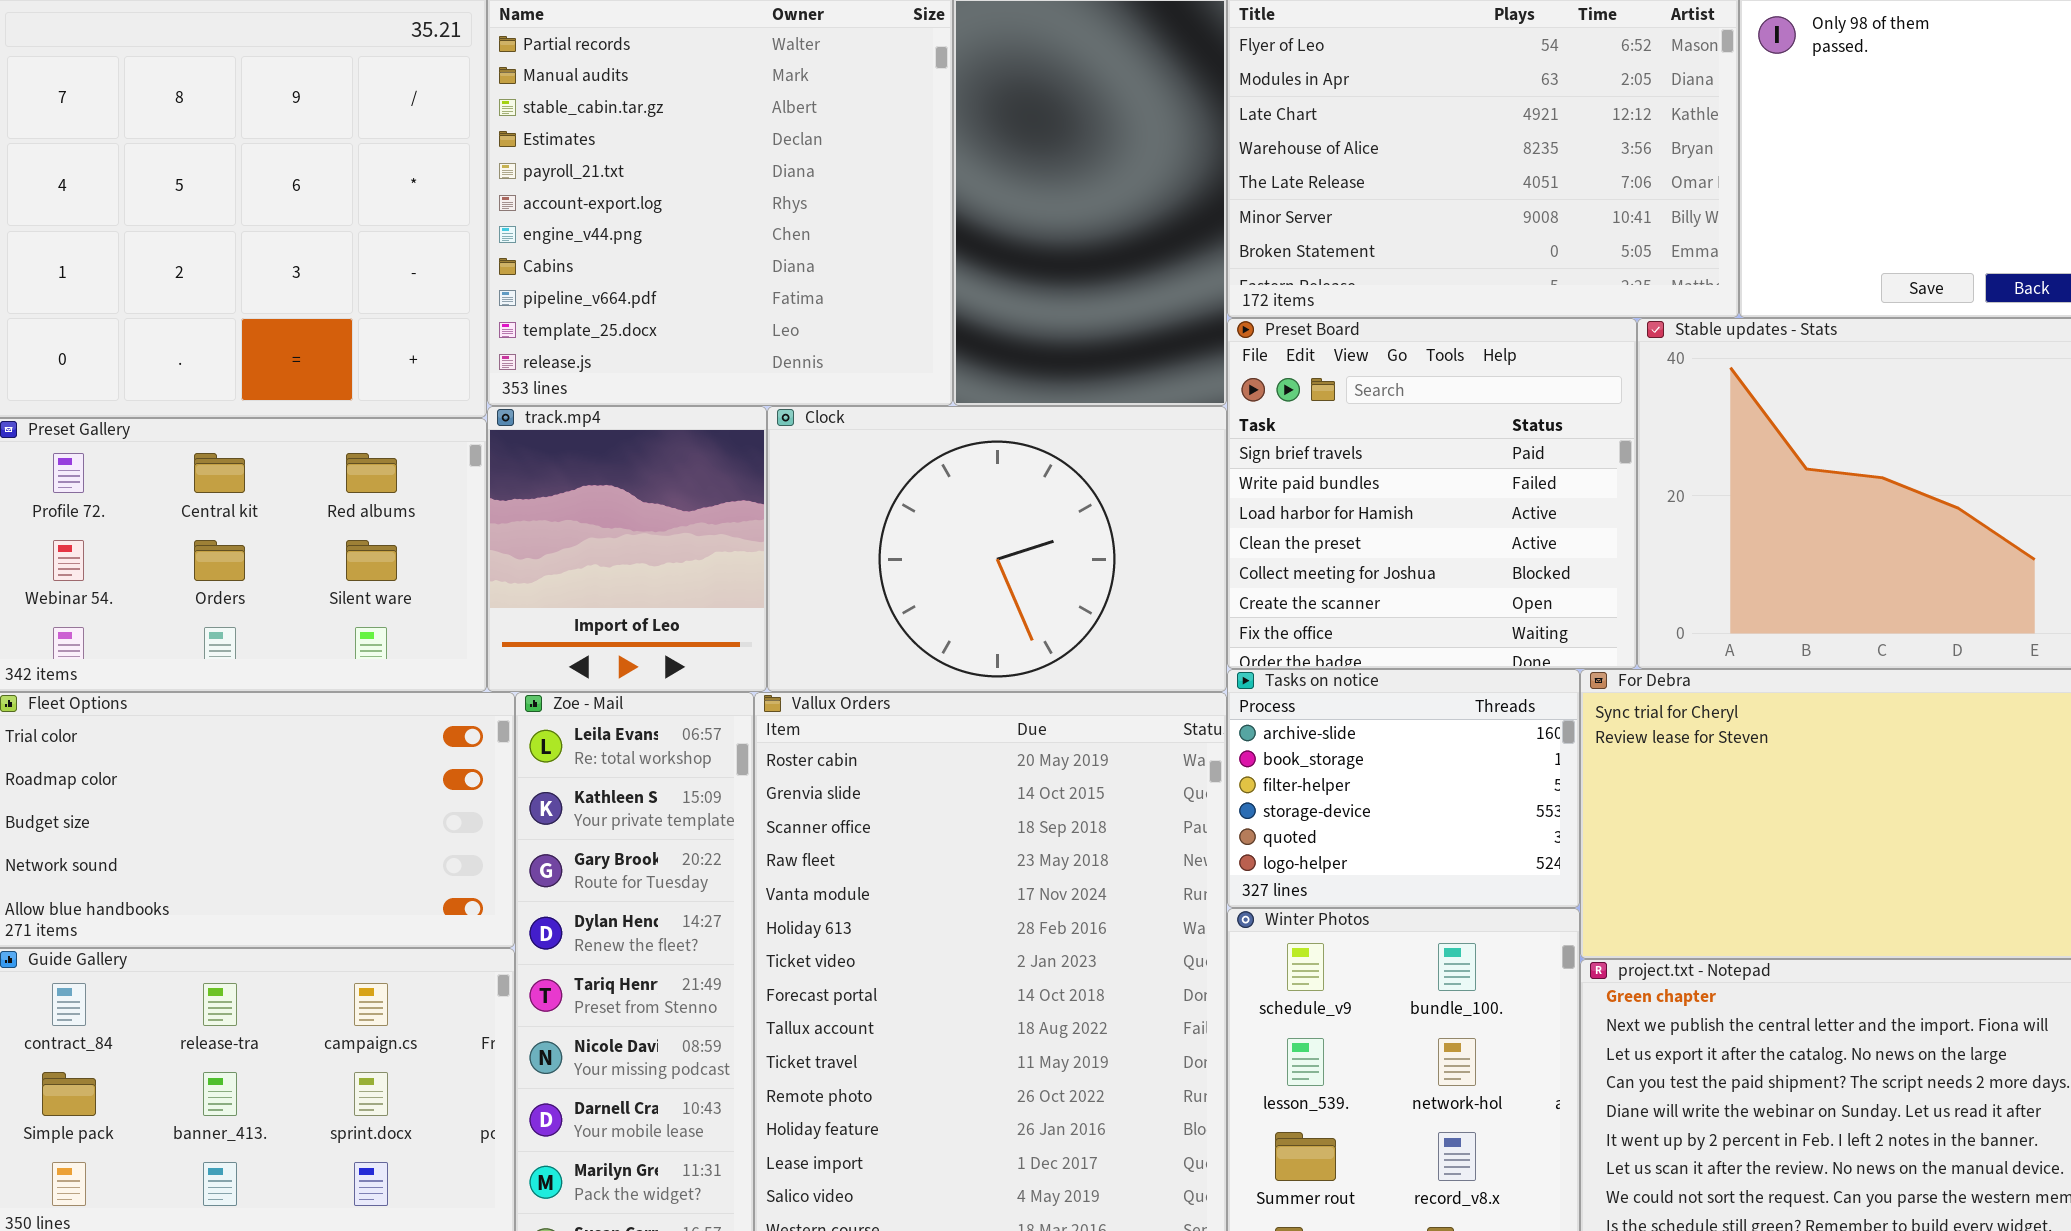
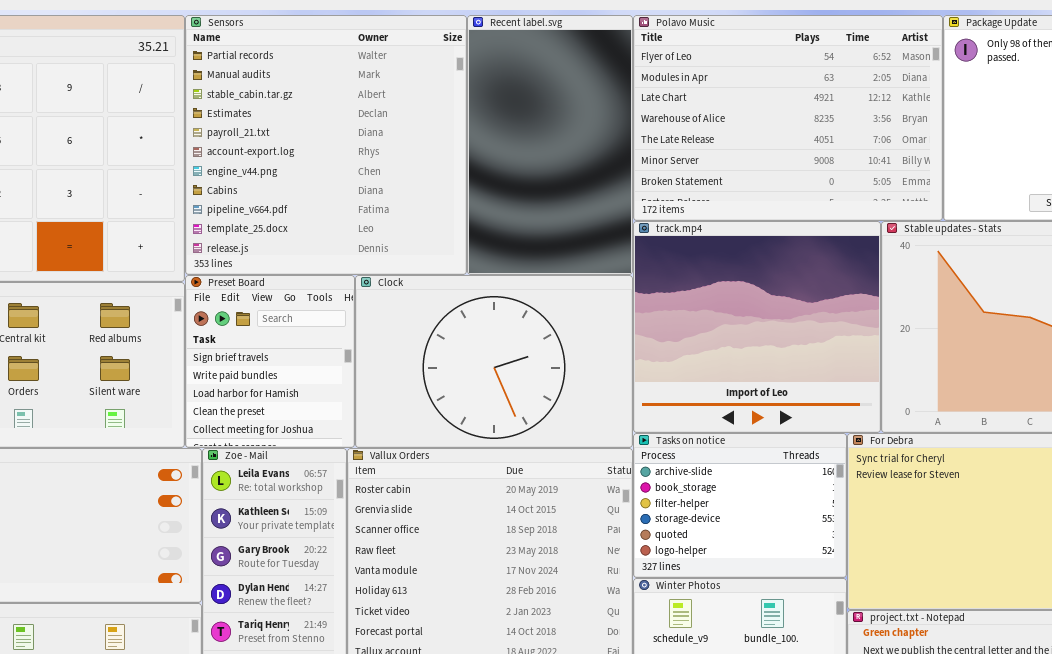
Preset Board: [1227,318,1637,669] -> [185,275,355,448], moved, resized
track.mp4: [487,406,767,692] -> [633,221,881,433], moved, resized

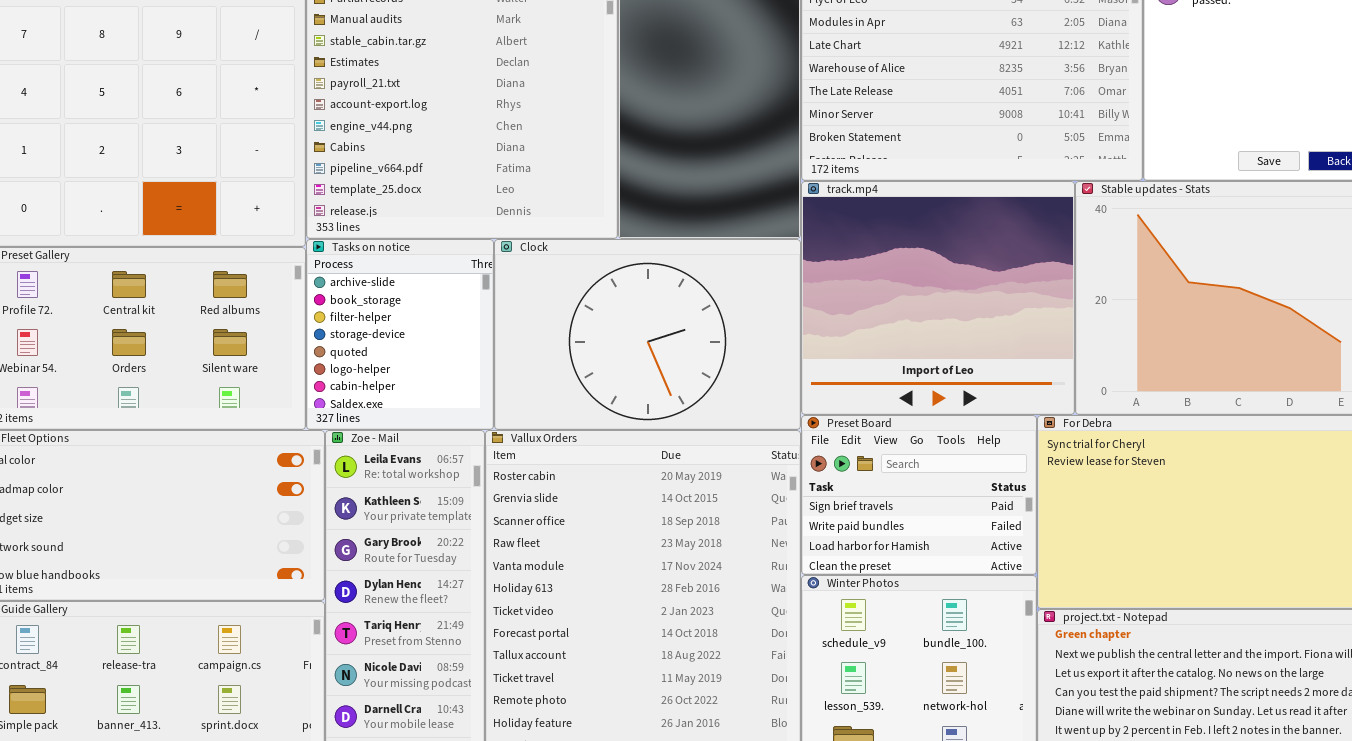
Preset Board: [185,275,355,448] -> [801,415,1037,575], moved, resized
Tasks on notice: [633,433,847,578] -> [306,239,494,430], moved, resized

